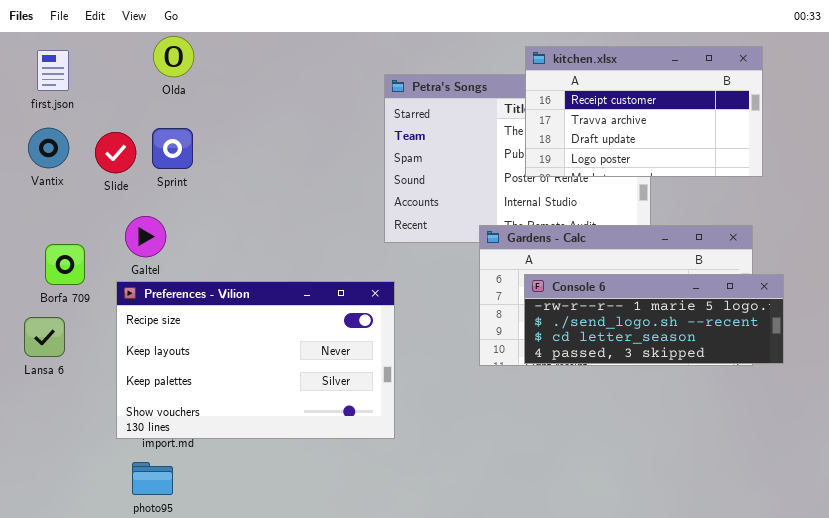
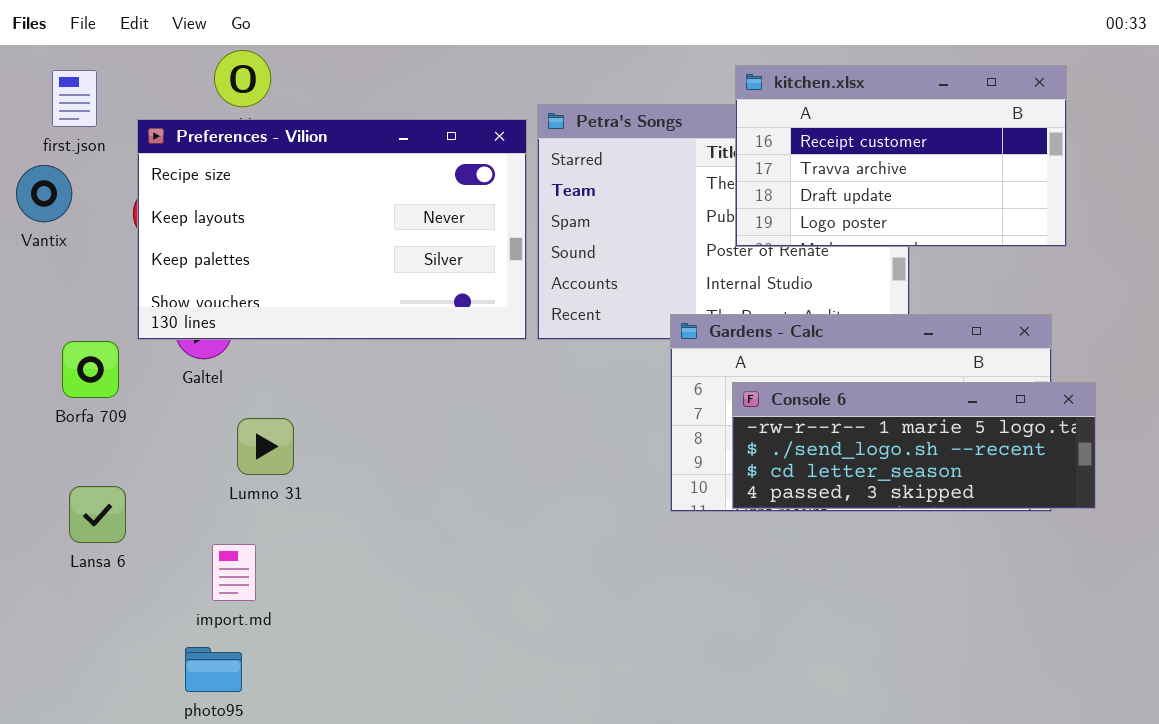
Vantix: [28,128,69,168] -> [16,165,72,222], moved
Preferences - Vilion: [116,281,395,439] -> [137,119,527,340], moved
Lansa 6: [24,317,65,357] -> [69,486,126,543], moved

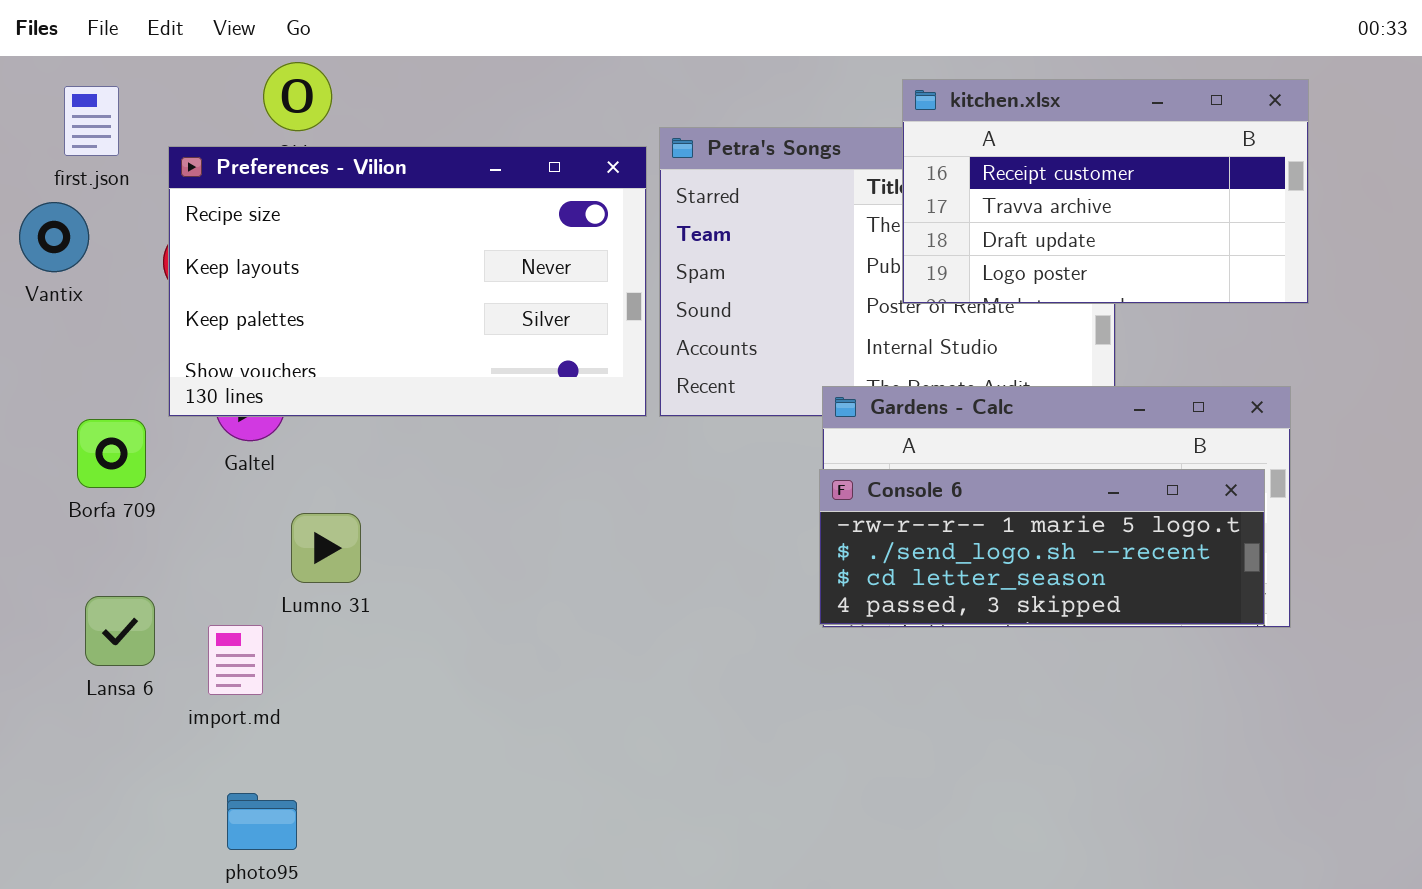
Console 6: [732,382,1096,509] -> [819,469,1265,625], moved
import.md: [212,544,256,601] -> [208,625,263,695], moved

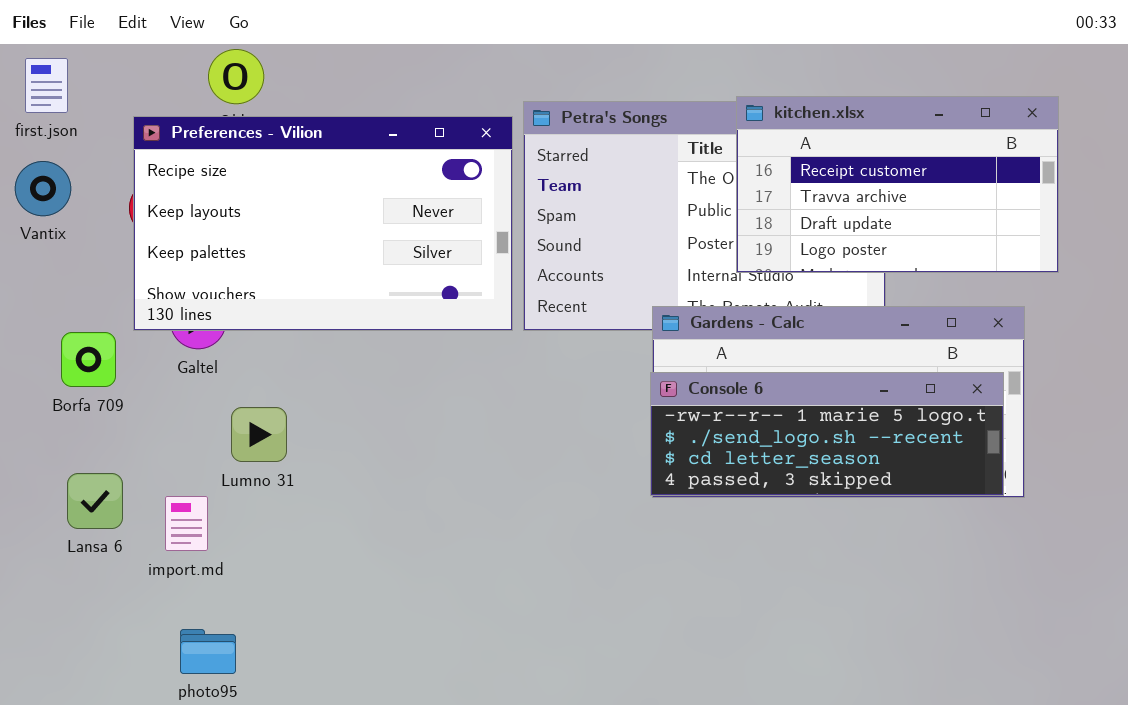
kitchen.xlsx: [902,79,1309,304] -> [736,96,1059,273], moved
first.json: [64,86,119,156] -> [25,58,68,113], moved

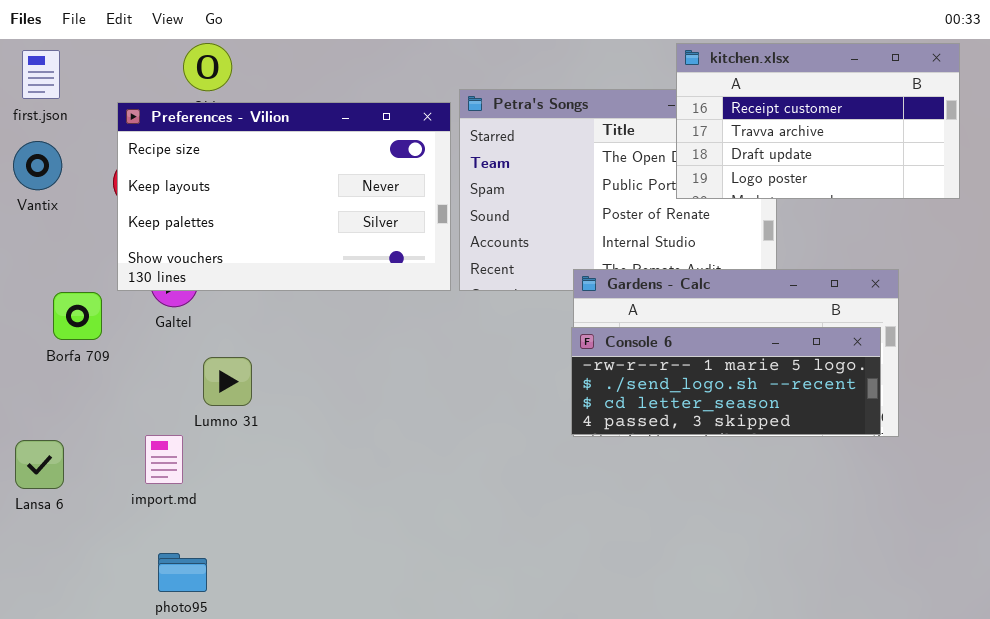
kitchen.xlsx: [736,96,1059,273] -> [676,43,960,199], moved
Lansa 6: [67,473,123,529] -> [15,440,64,489], moved

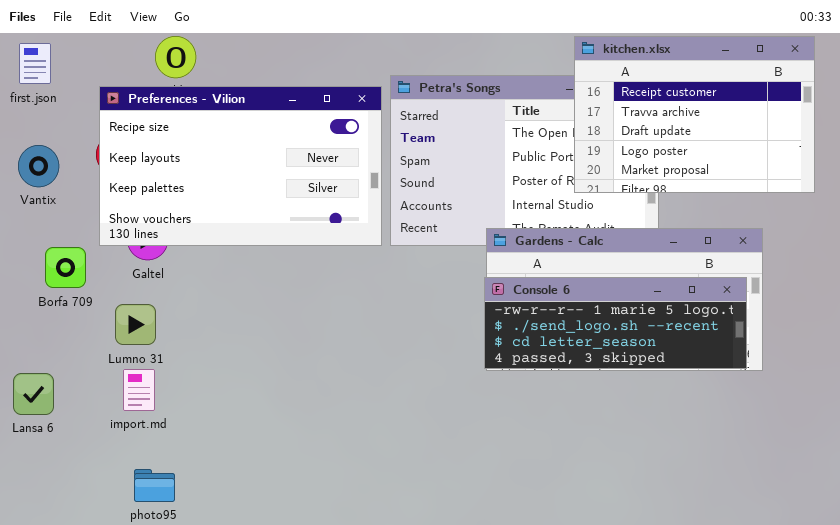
kitchen.xlsx: [676,43,960,199] -> [574,36,815,193], resized
Vantix: [13,141,62,190] -> [18,145,59,187], moved
Lumno 31: [203,357,252,406] -> [115,304,156,345], moved

